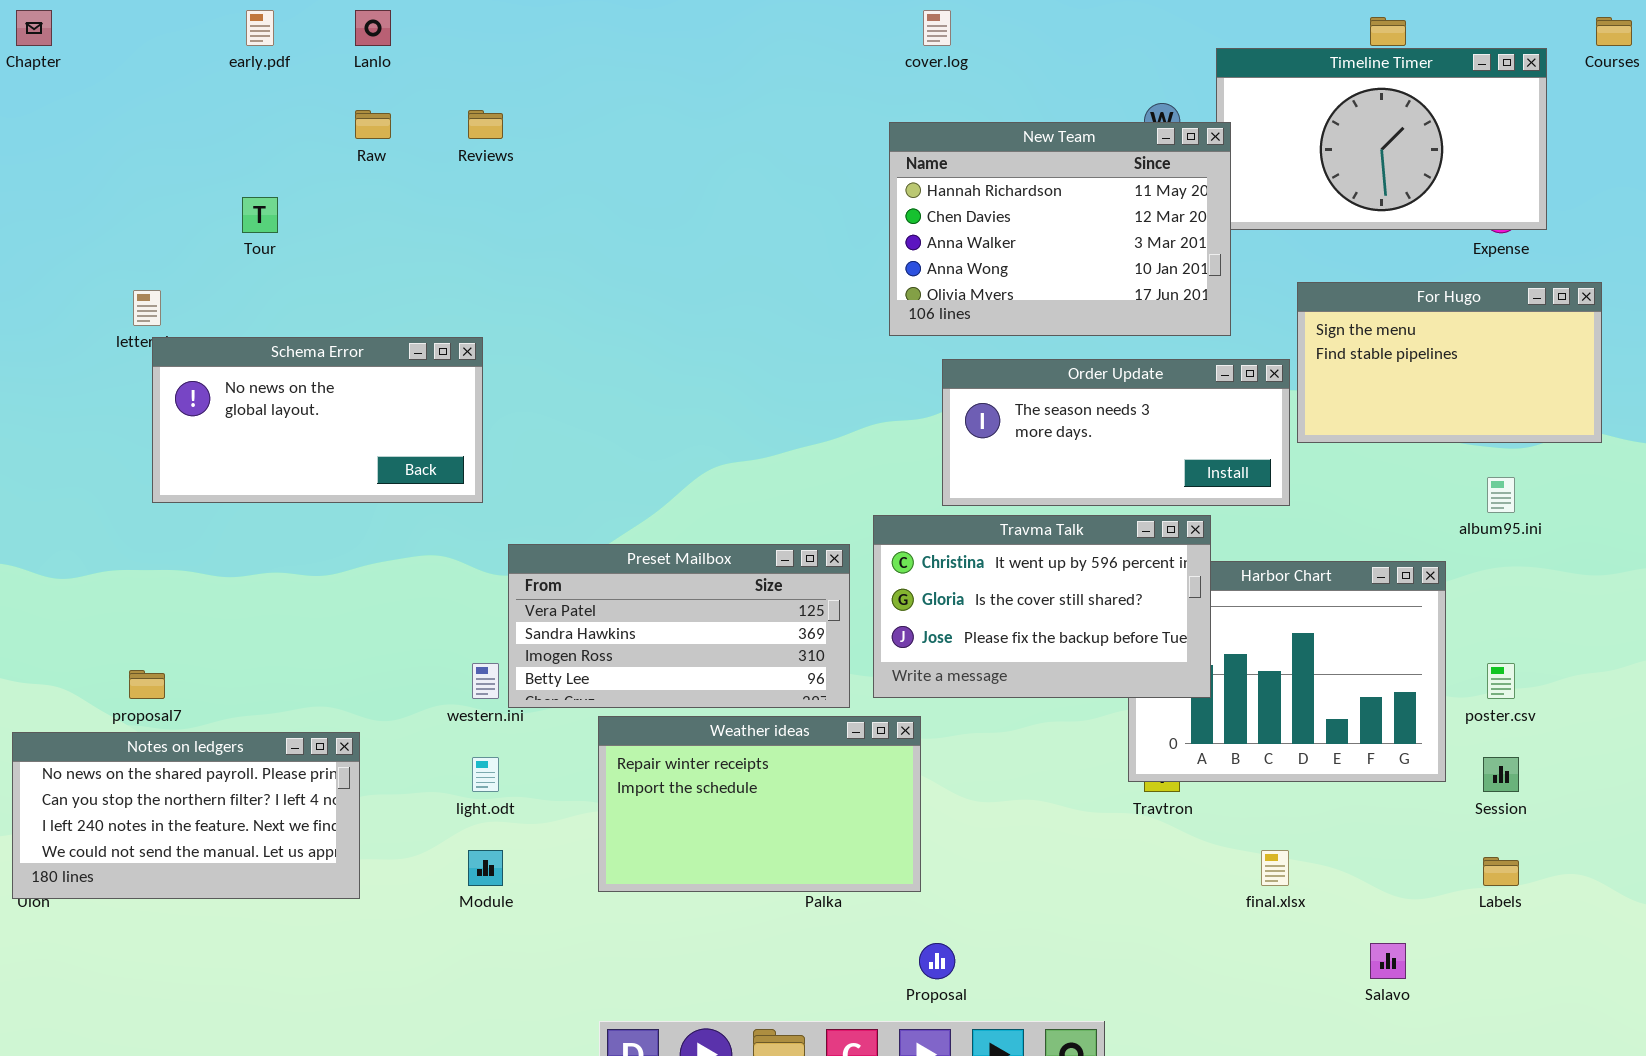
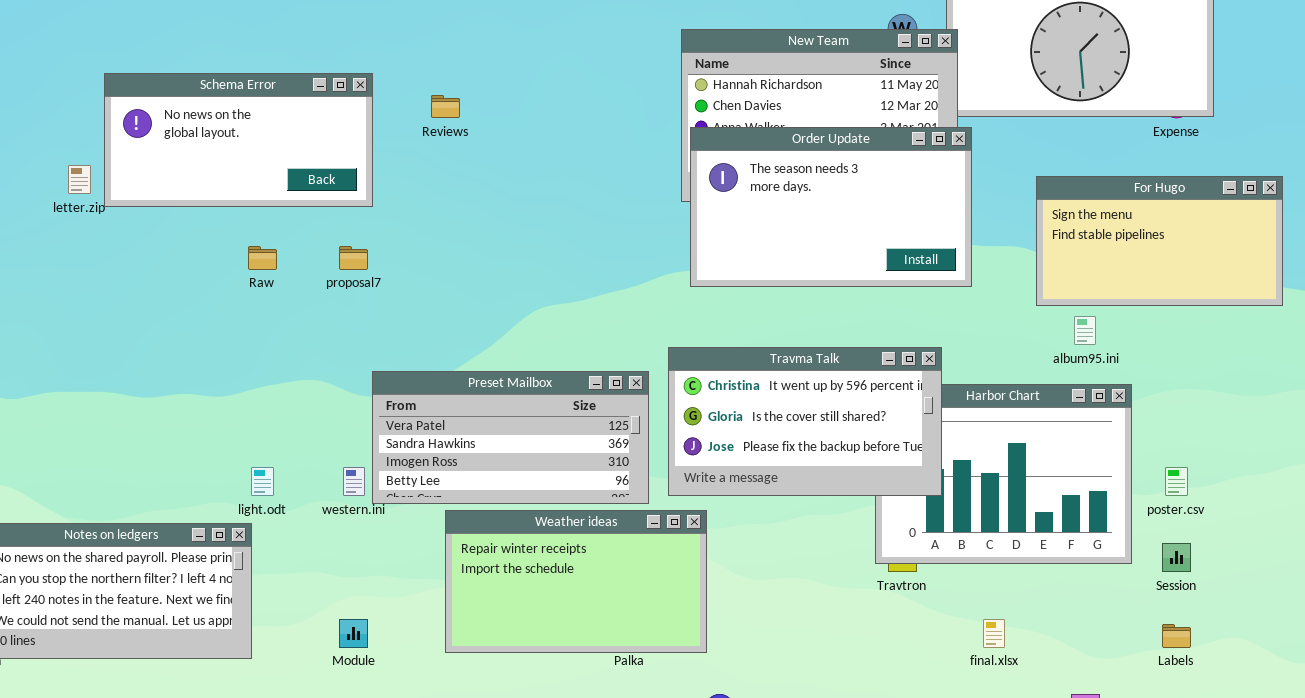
Raw: [355,110,391,139] -> [248,246,277,270], moved
Reviews: [468,110,503,139] -> [431,95,460,118], moved
For Hugo: [1297,282,1602,443] -> [1036,176,1283,306], moved
Schema Error: [152,337,483,503] -> [104,73,373,207], moved
Order Update: [942,359,1290,506] -> [690,127,972,287], moved, resized
album95.ini: [1487,477,1515,513] -> [1074,316,1096,345], moved
proposal7: [129,670,165,699] -> [339,246,368,270], moved
light.odt: [472,757,499,792] -> [251,467,274,496], moved

